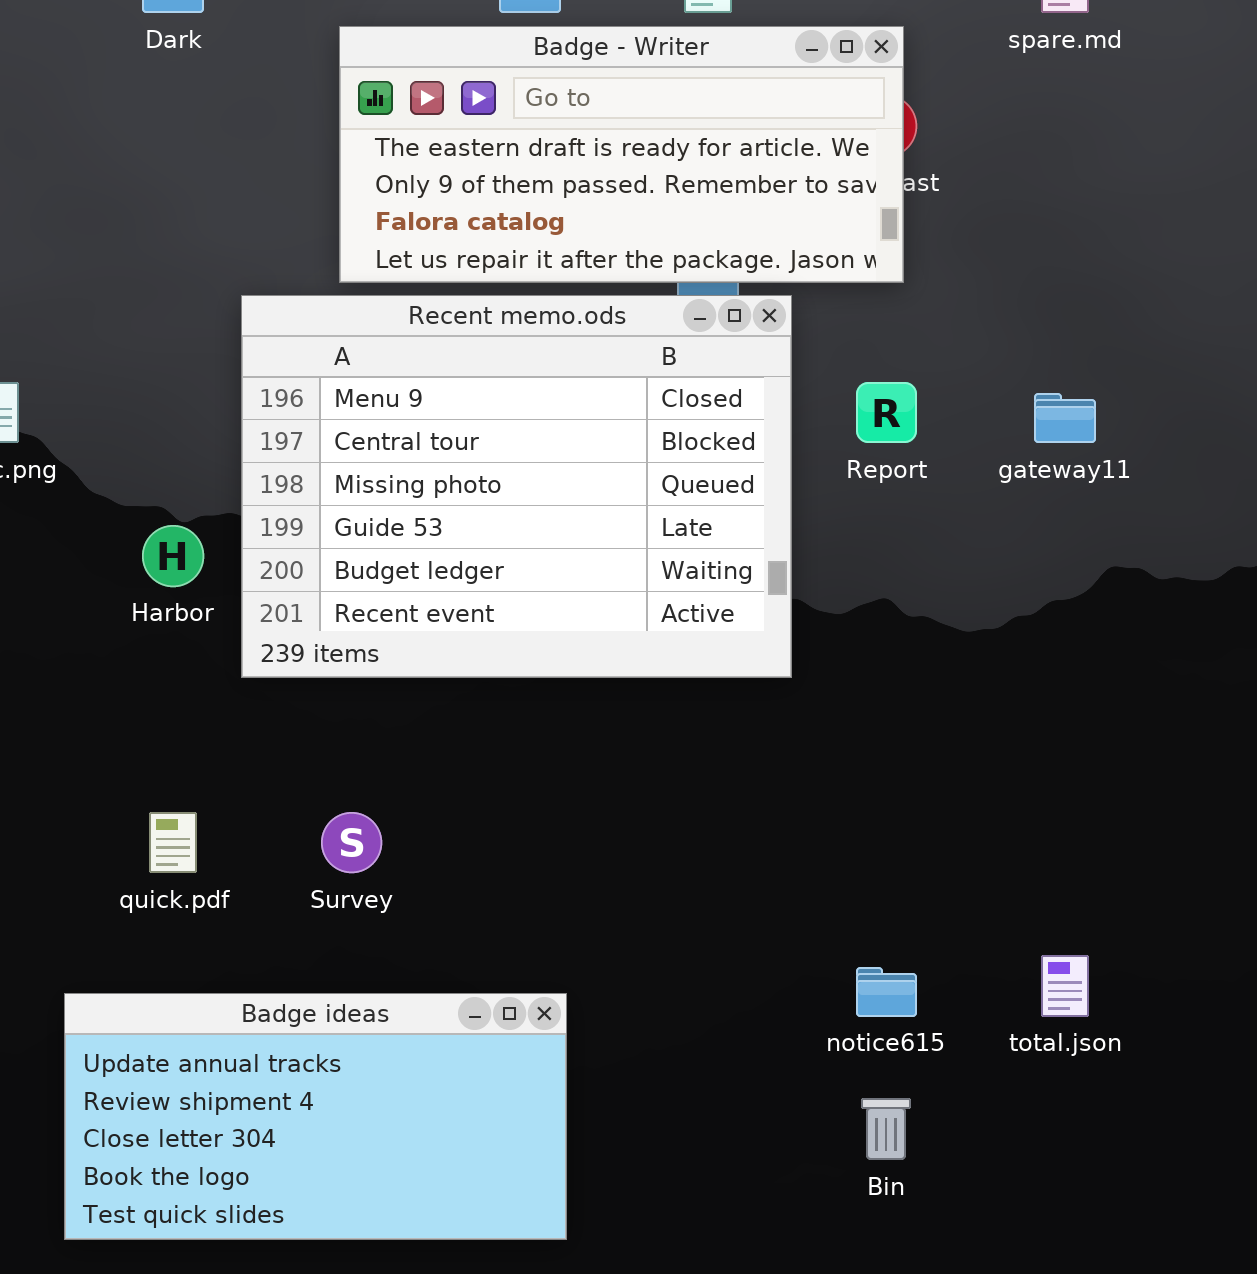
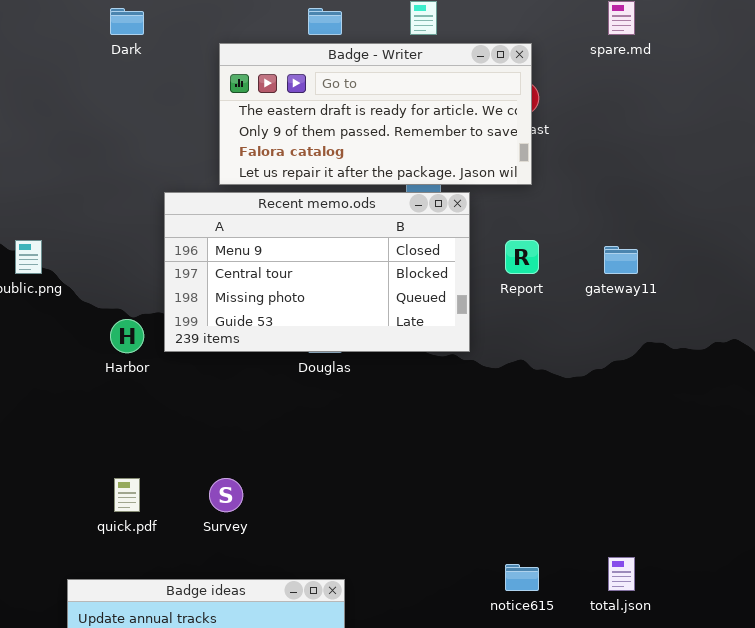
Recent memo.ods: [241,295,792,678] -> [164,192,470,352], resized

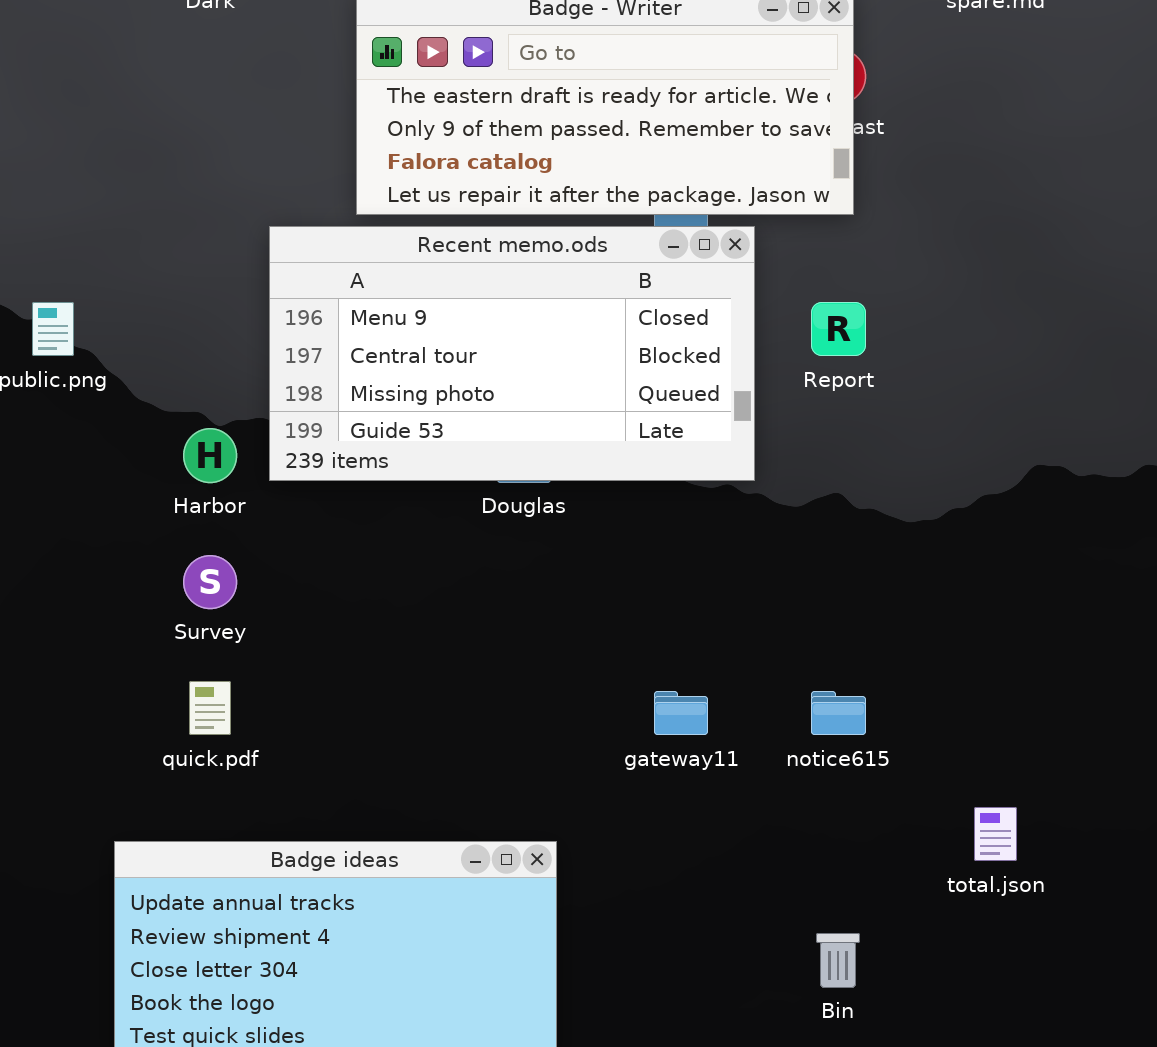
gateway11: [604,246,638,274] -> [654,691,708,735], moved
Survey: [209,478,243,512] -> [183,555,237,609], moved
notice615: [505,564,539,591] -> [811,691,866,735], moved

